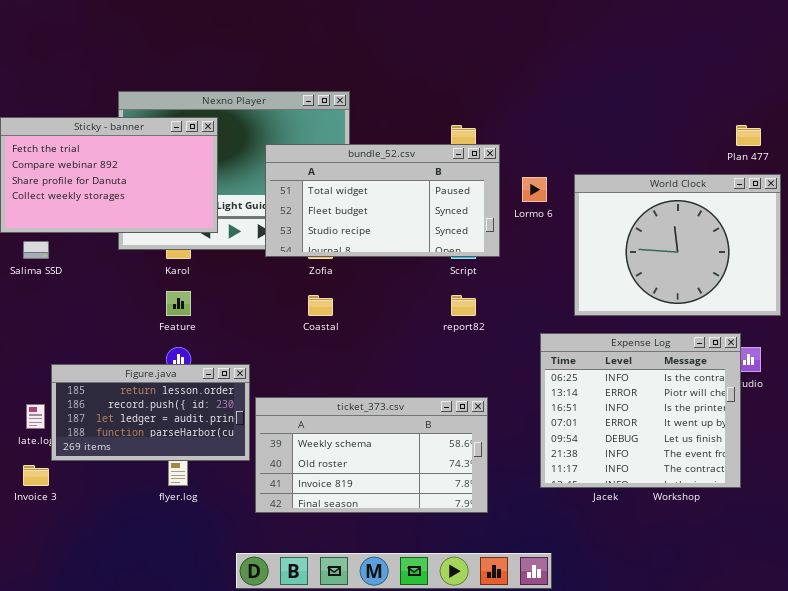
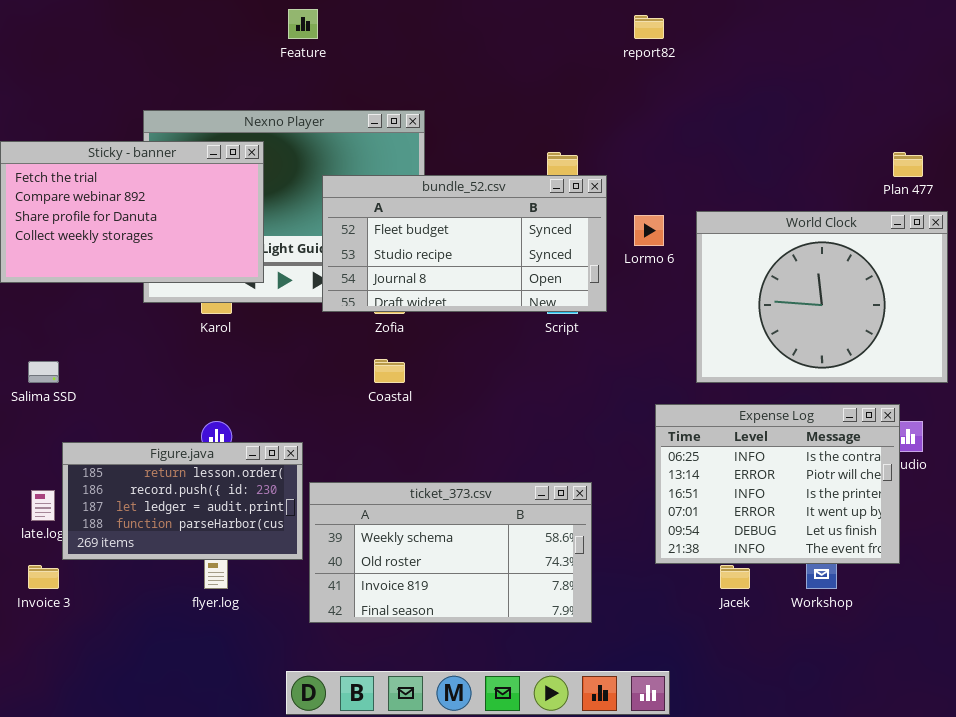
bundle_52.csv: [265,144,500,257] -> [322,175,607,312], scrolled down 1 row
Salima SSD: [23,241,49,259] -> [28,361,59,383], moved
Feature: [166,291,191,316] -> [288,9,318,39], moved
report82: [451,295,476,316] -> [634,15,664,39], moved
Expense Log: [540,333,741,488] -> [655,404,900,564], resized

